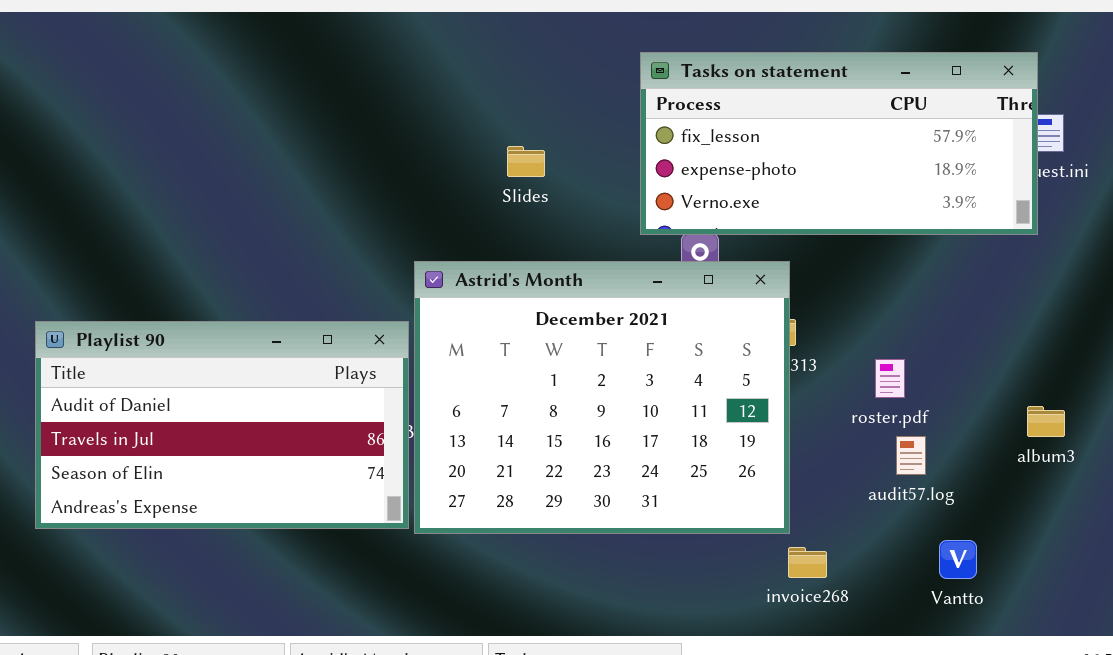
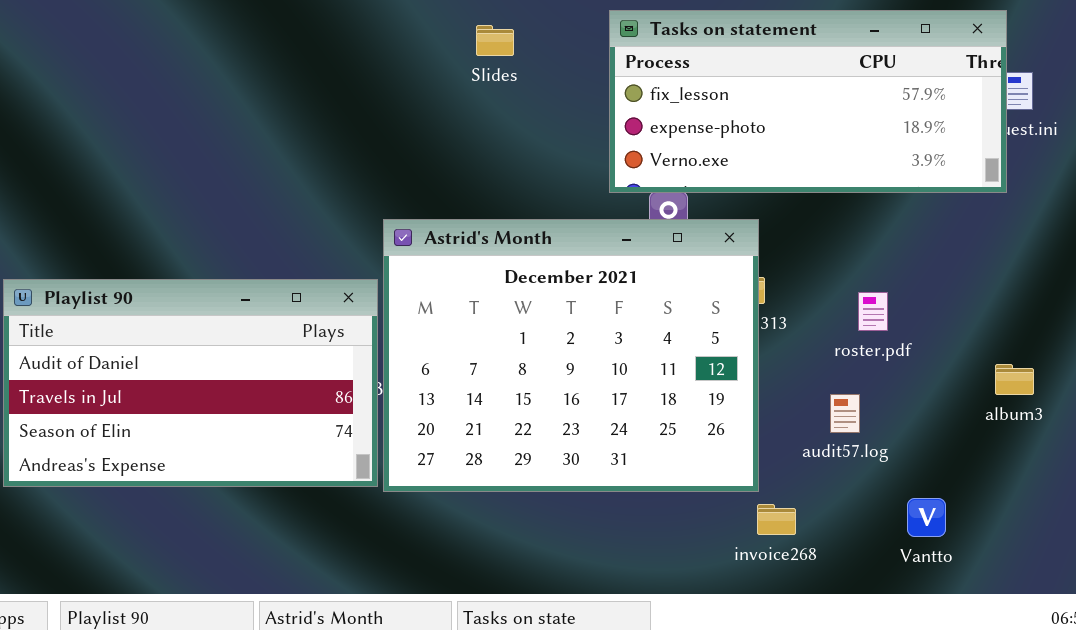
Slides: [507,146,545,177] -> [476,25,514,56], moved
roster.pdf: [875,359,905,398] -> [858,292,888,331], moved
audit57.log: [896,436,926,475] -> [830,394,860,433], moved

